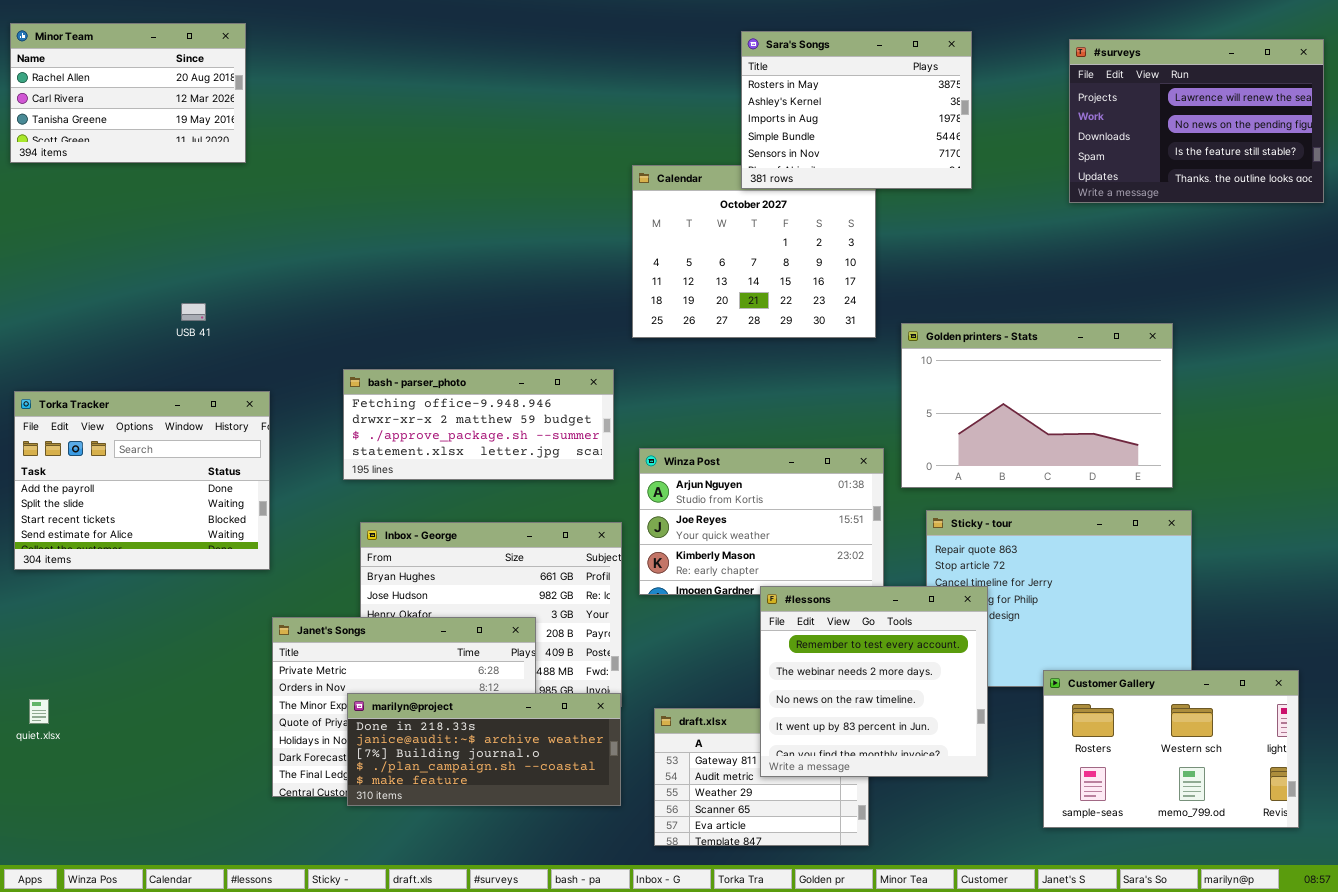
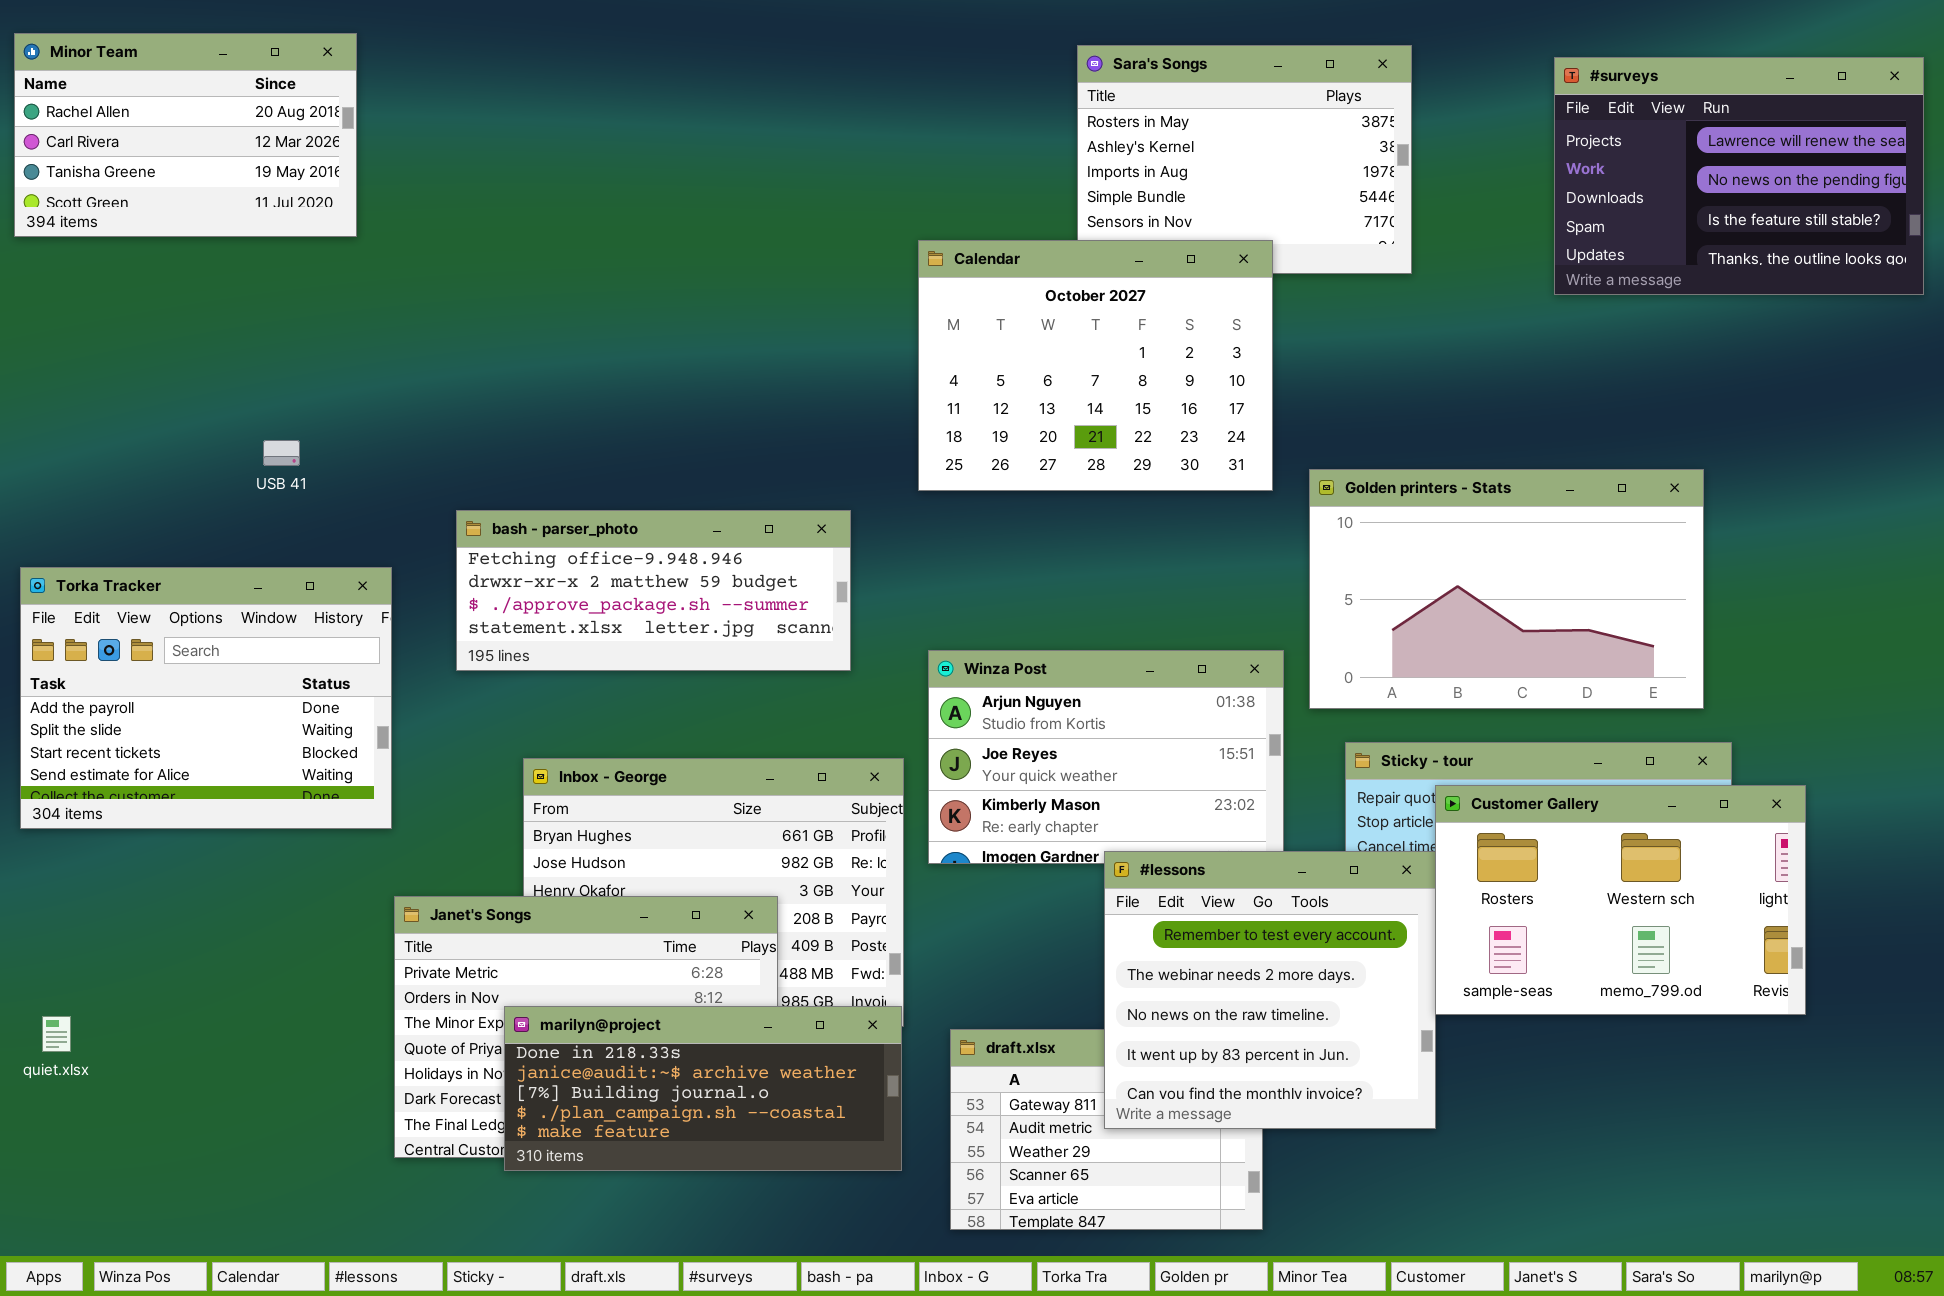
Calendar: [632,165,876,338] -> [918,240,1273,491], raised
bash - parser_photo: [343,369,614,480] -> [456,510,851,671], moved
Customer Gallery: [1043,670,1299,828] -> [1435,785,1806,1015], moved

